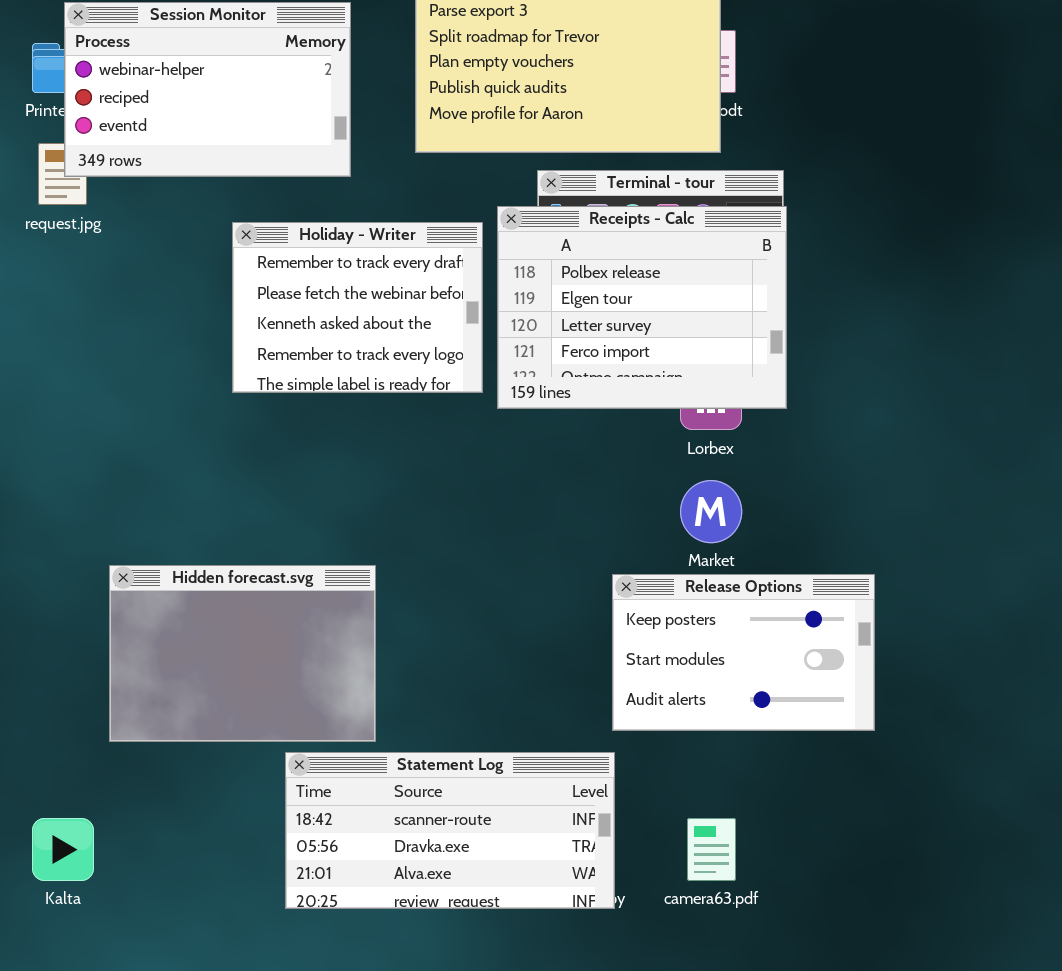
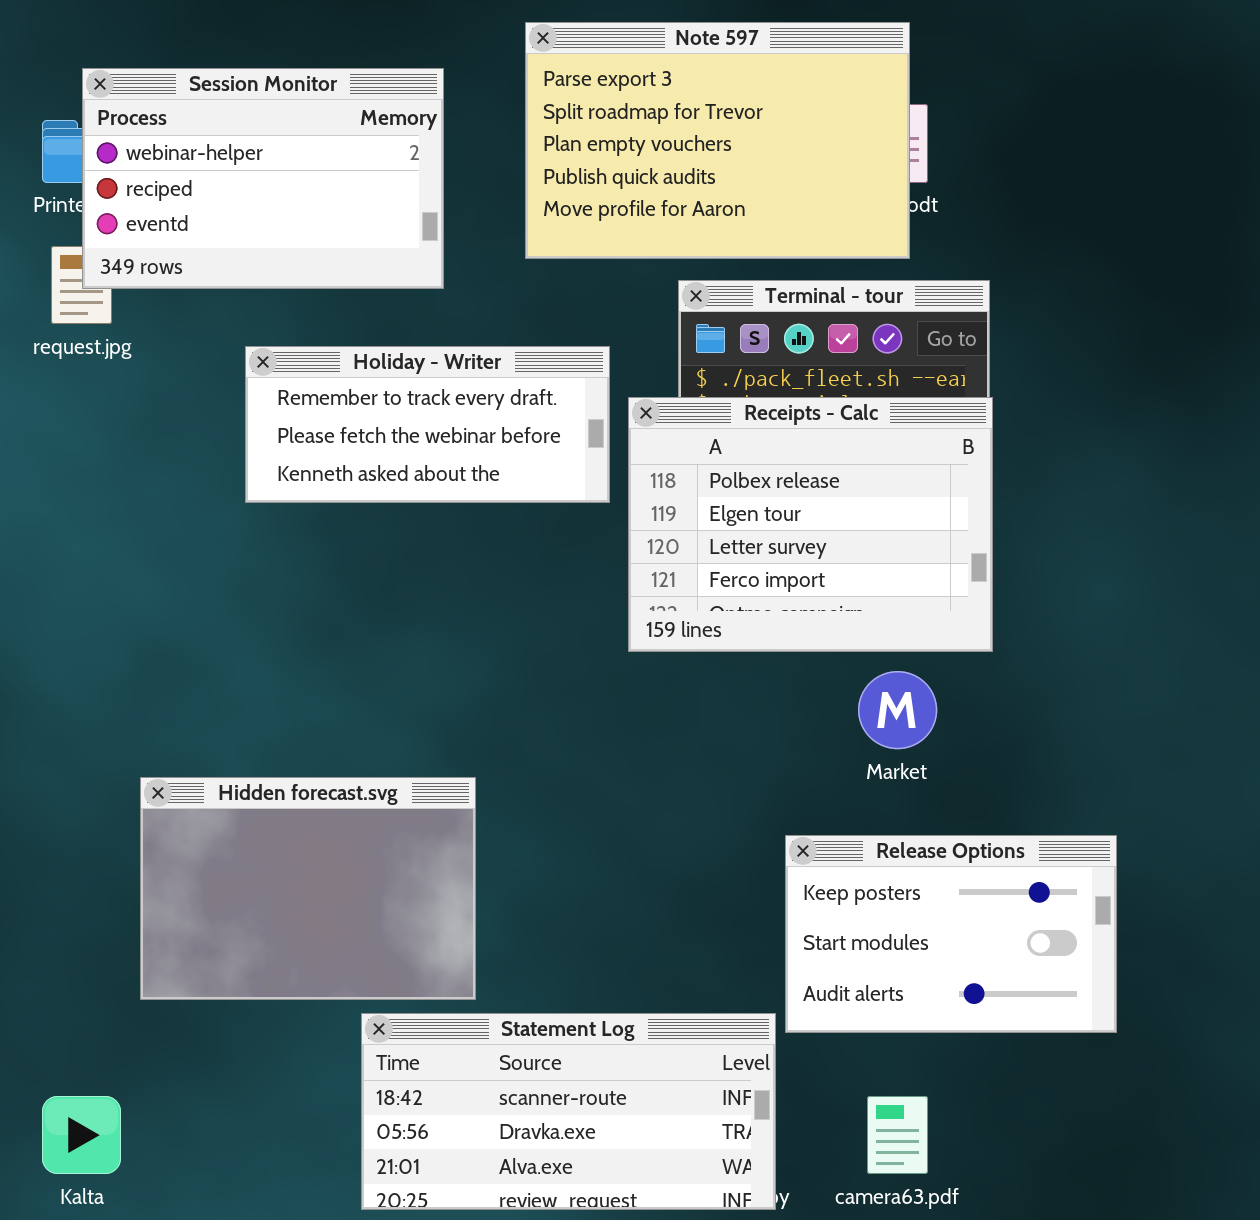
Receipts - Calc: [497,206,787,409] -> [628,397,993,652], moved
Holiday - Writer: [232,222,483,393] -> [245,346,610,503], resized
Release Options: [612,574,875,731] -> [785,835,1117,1033], moved

